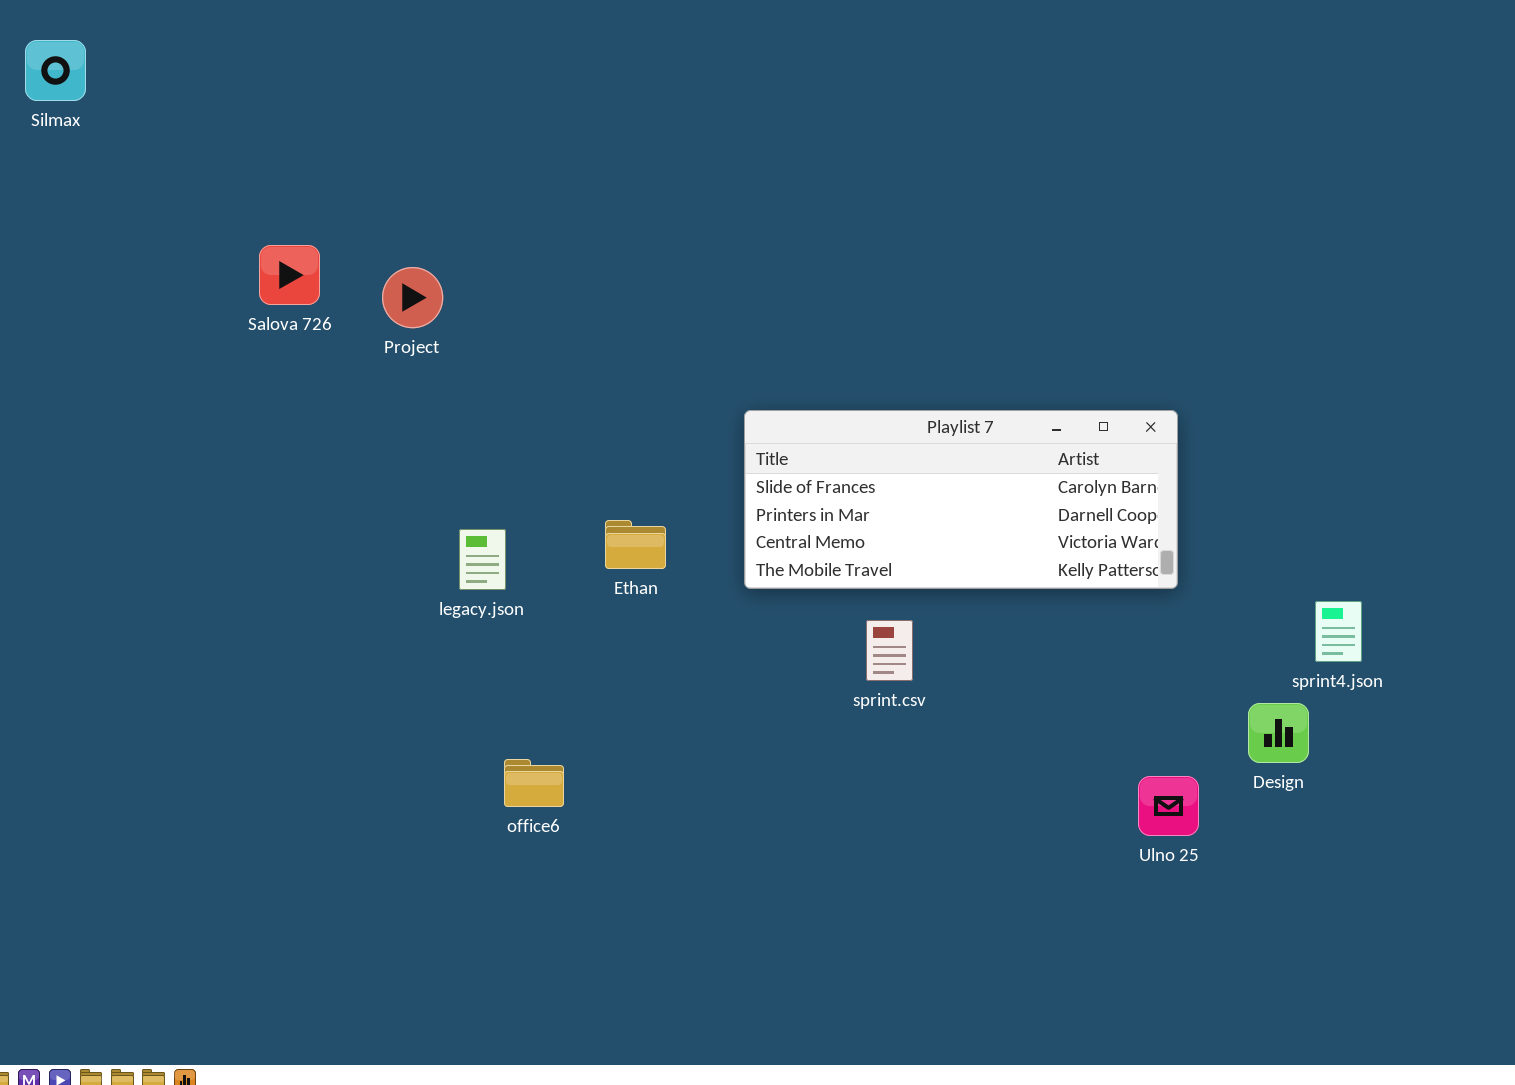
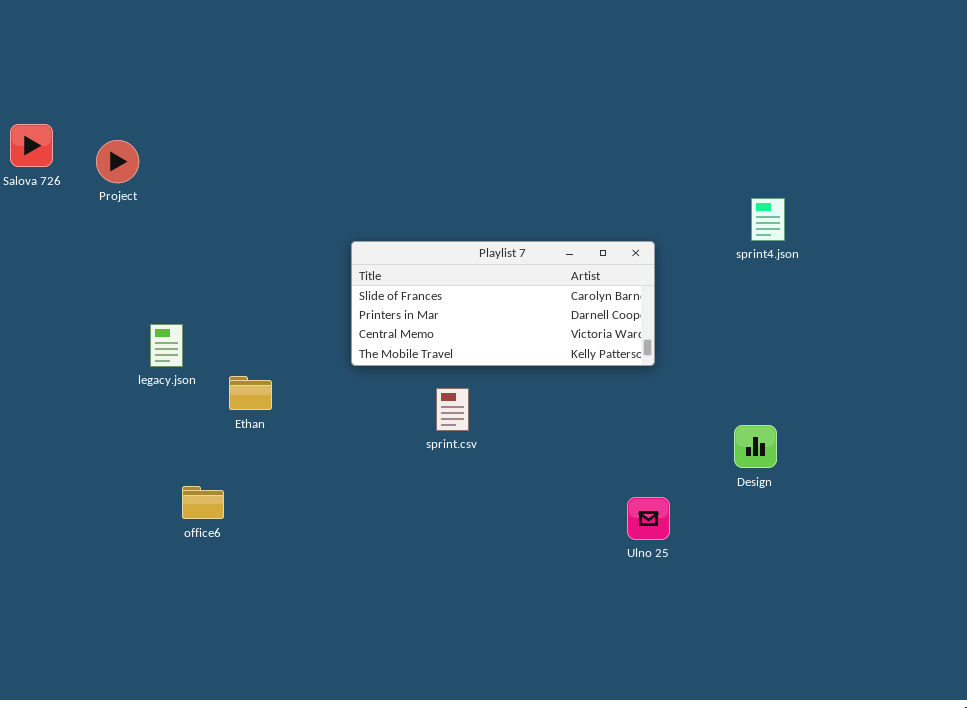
Ethan: [605,520,666,569] -> [229,376,272,410], moved
sprint4.json: [1315,601,1362,662] -> [751,198,785,241], moved
Design: [1248,703,1309,763] -> [734,425,777,468], moved

